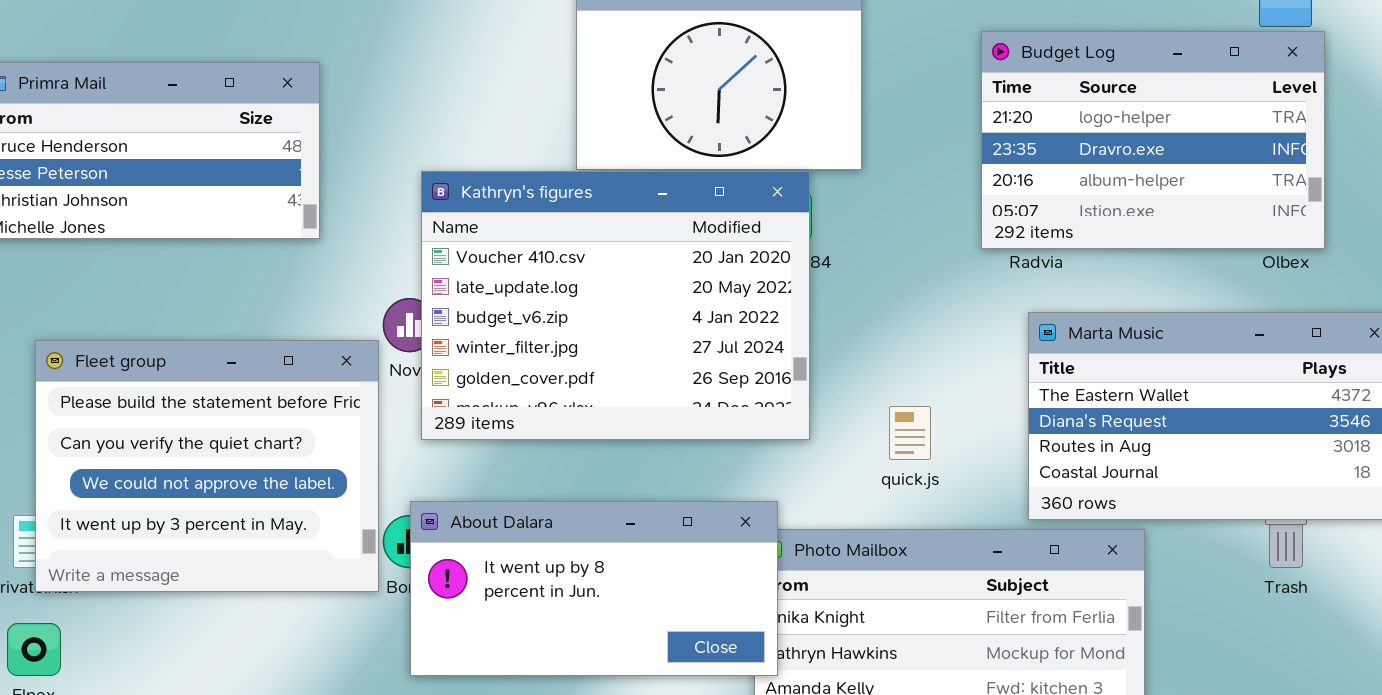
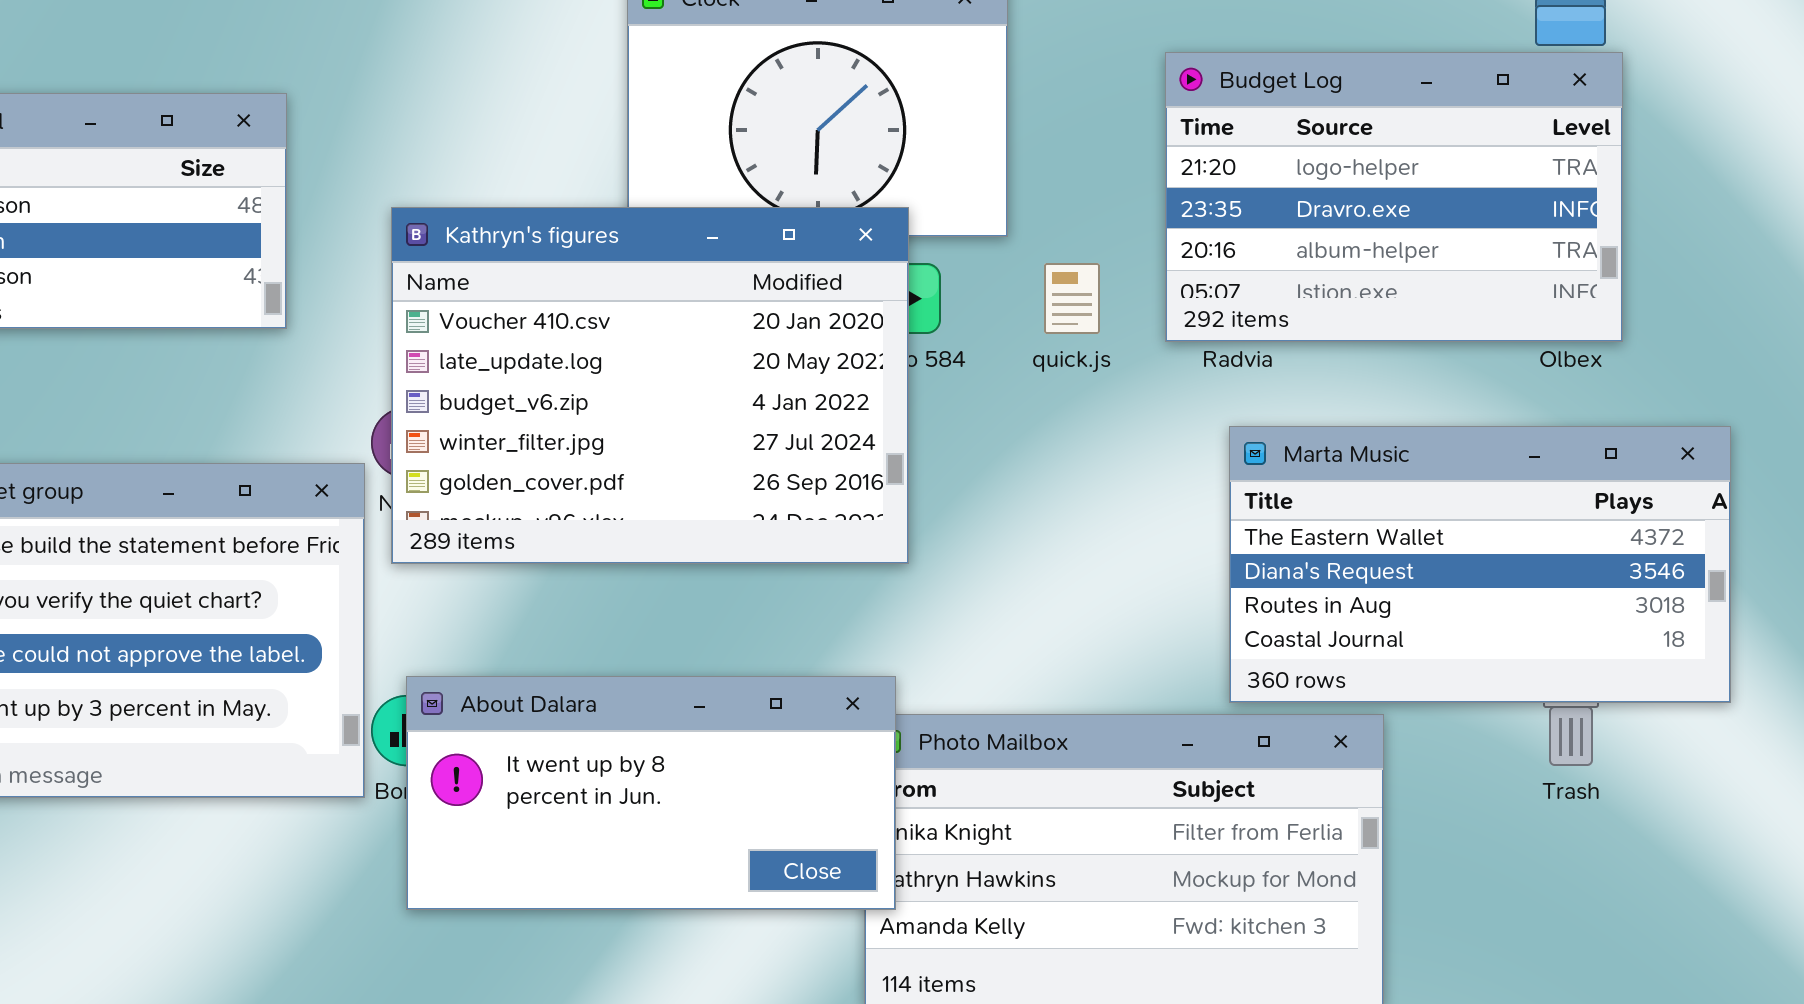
Kathryn's figures: [421,171,810,440] -> [391,207,909,564], moved
quick.js: [889,406,931,460] -> [1044,263,1100,334], moved

